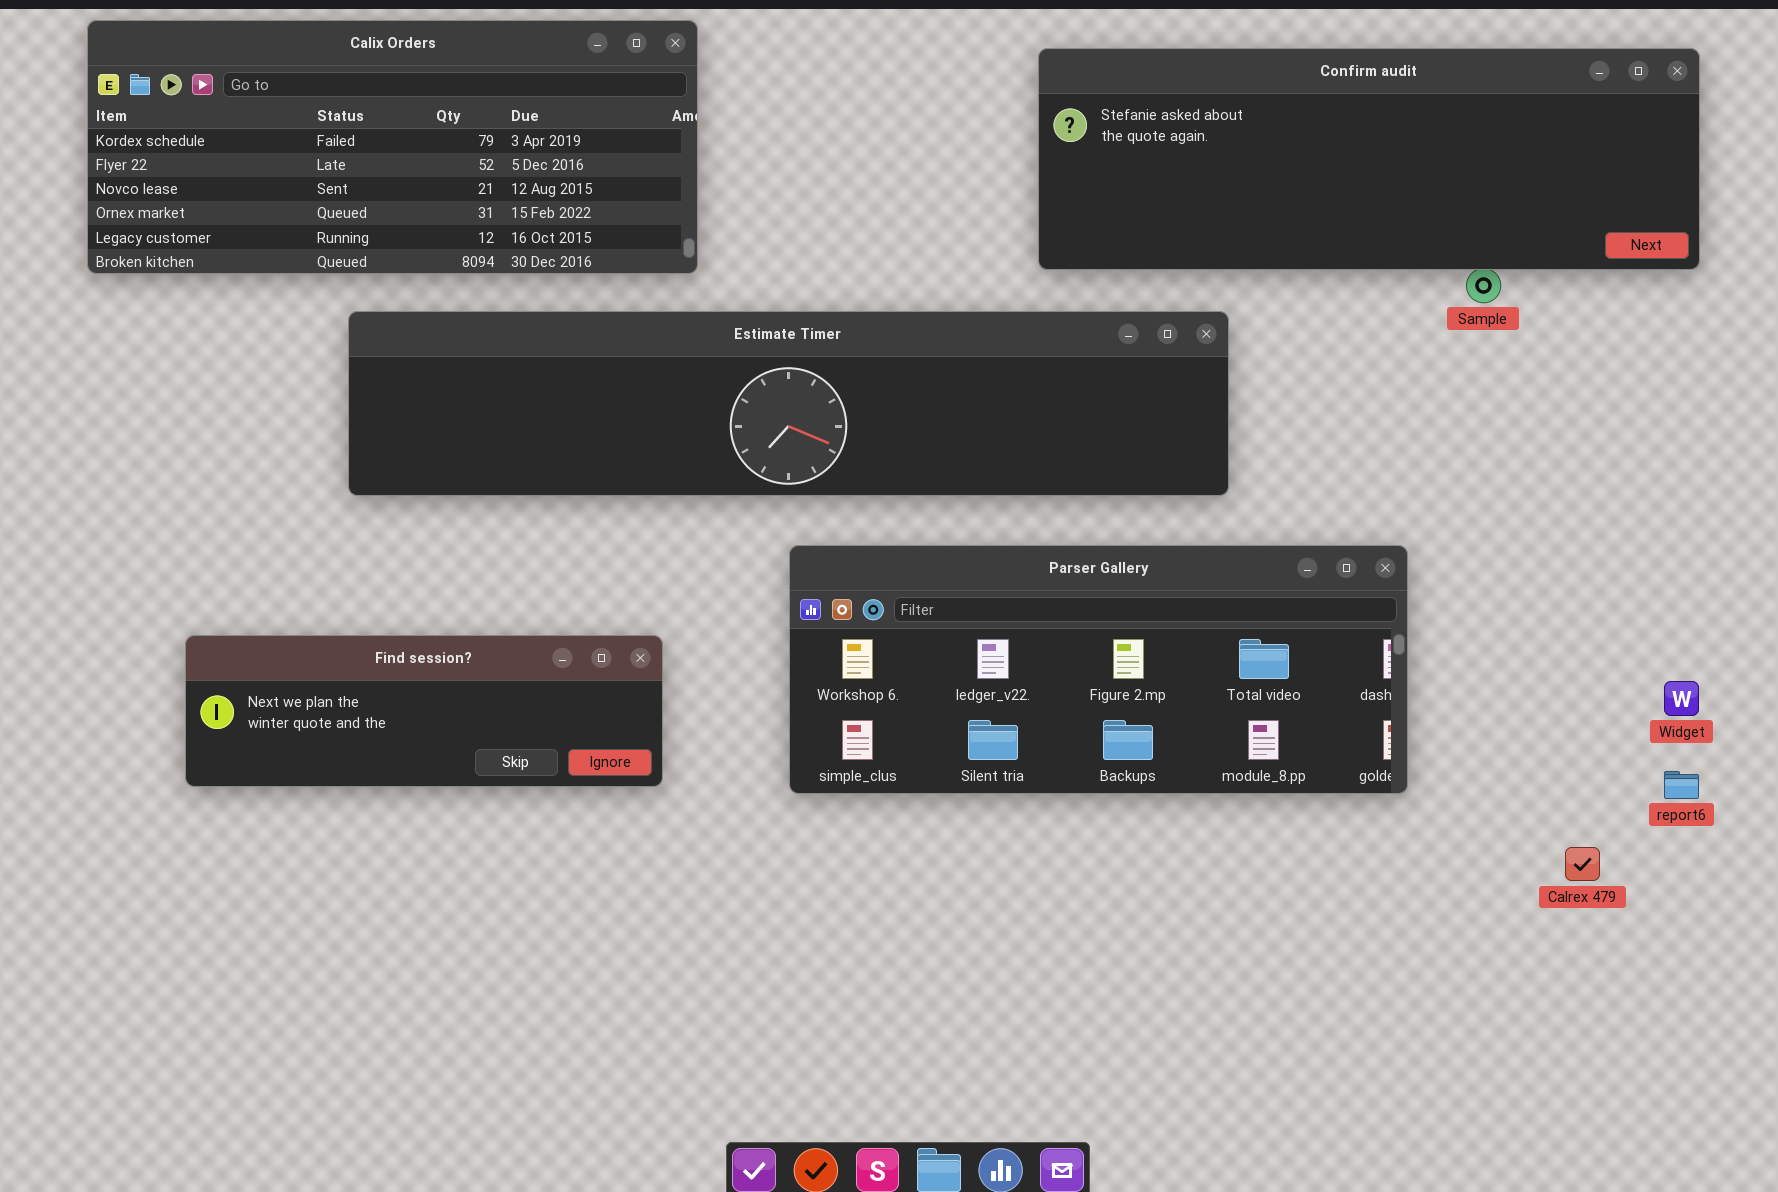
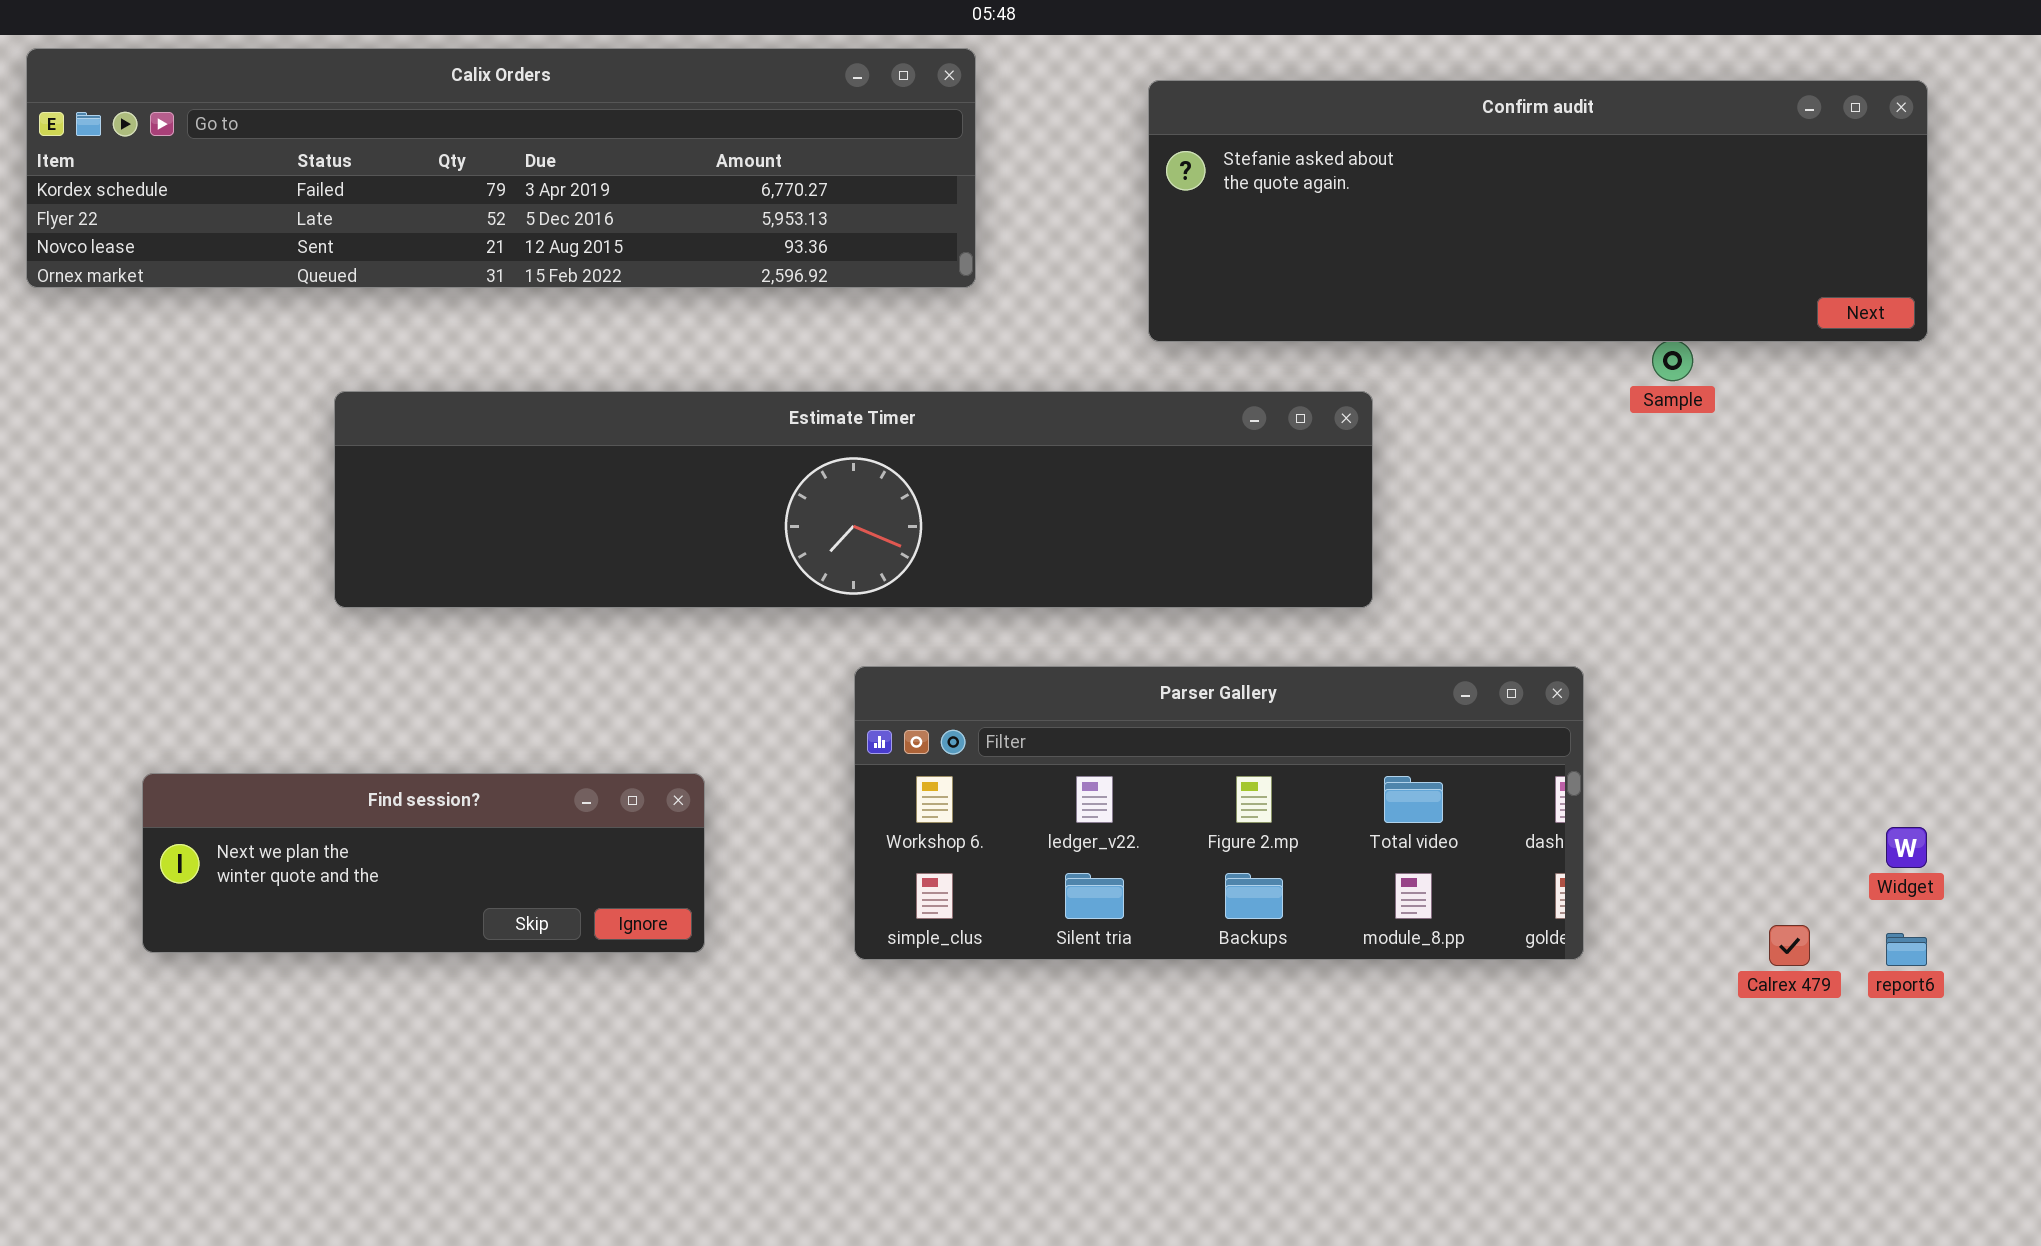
Calix Orders: [87,20,698,274] -> [26,48,976,288], resized
Calrex 479: [1565,847,1600,881] -> [1769,925,1810,966], moved

